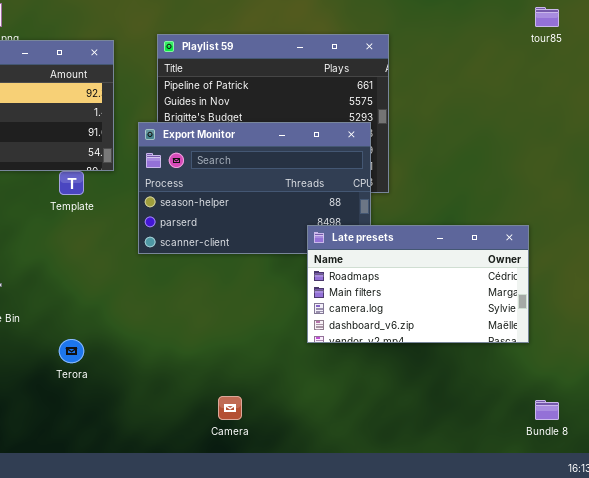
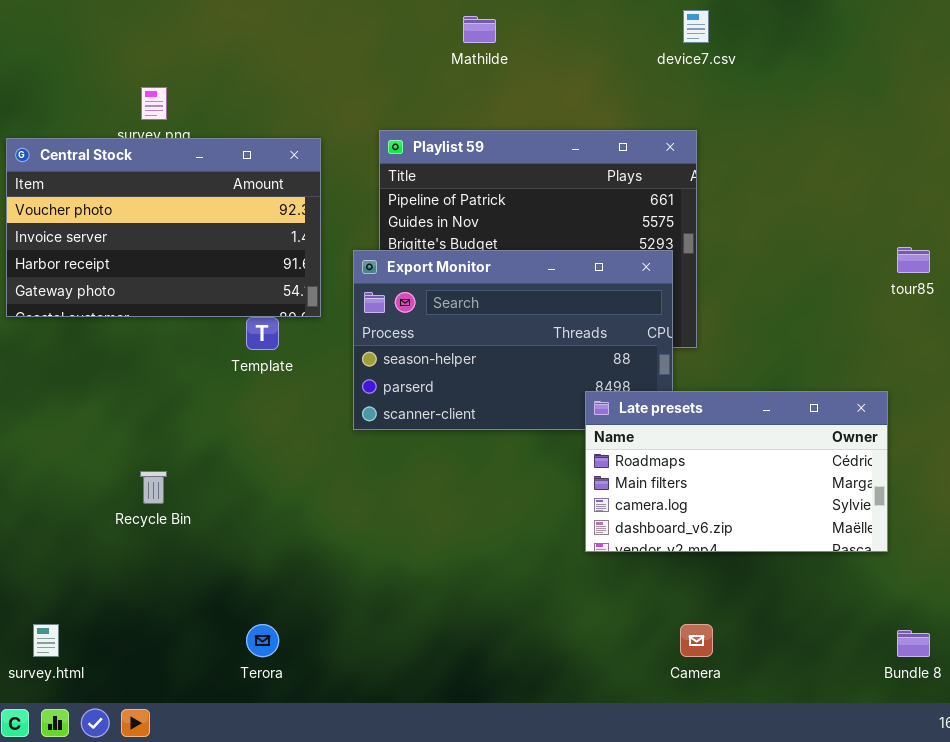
tour85: [535,7,559,27] -> [897,247,930,273], moved
Terora: [59,339,84,363] -> [246,624,279,657], moved
Camera: [218,396,242,420] -> [680,624,713,657], moved

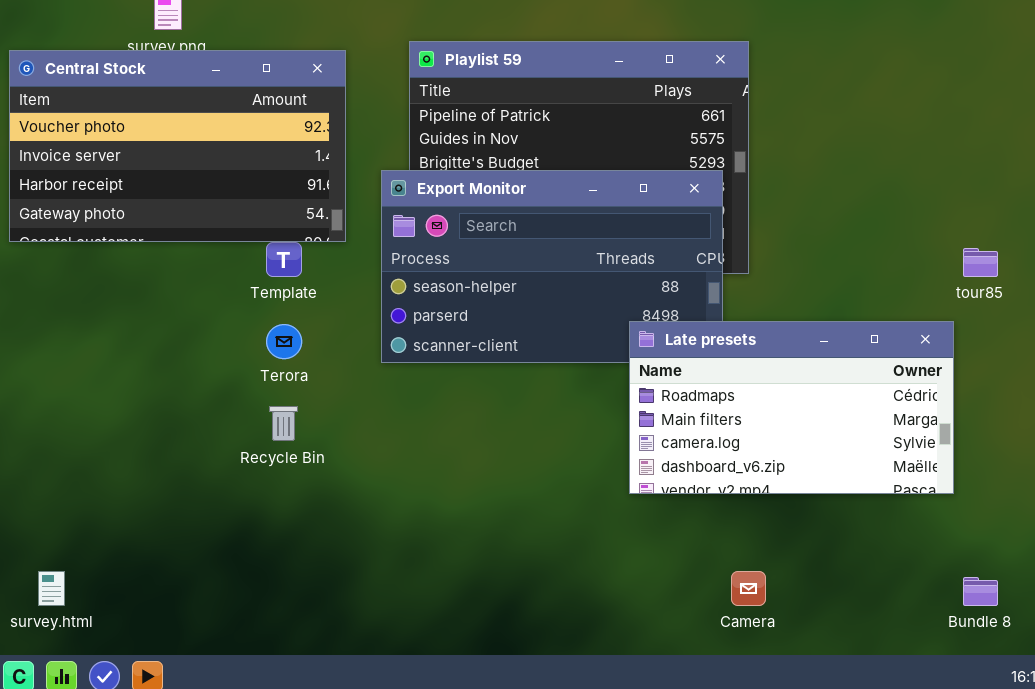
tour85: [897,247,930,273] -> [963,248,998,277], moved
Recycle Bin: [140,471,167,504] -> [269,406,298,441], moved
Terora: [246,624,279,657] -> [266,324,302,359], moved

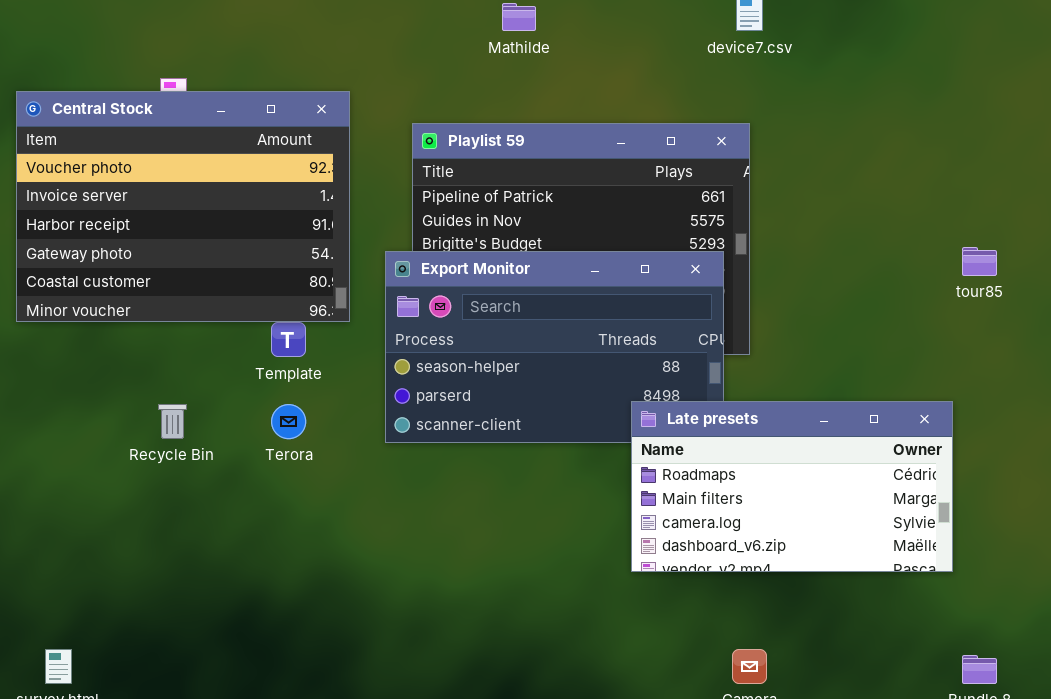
Central Stock: [9,50,346,242] -> [16,91,350,322], resized
tour85: [963,248,998,277] -> [962,247,997,276], moved
Recycle Bin: [269,406,298,441] -> [158,404,187,439], moved

